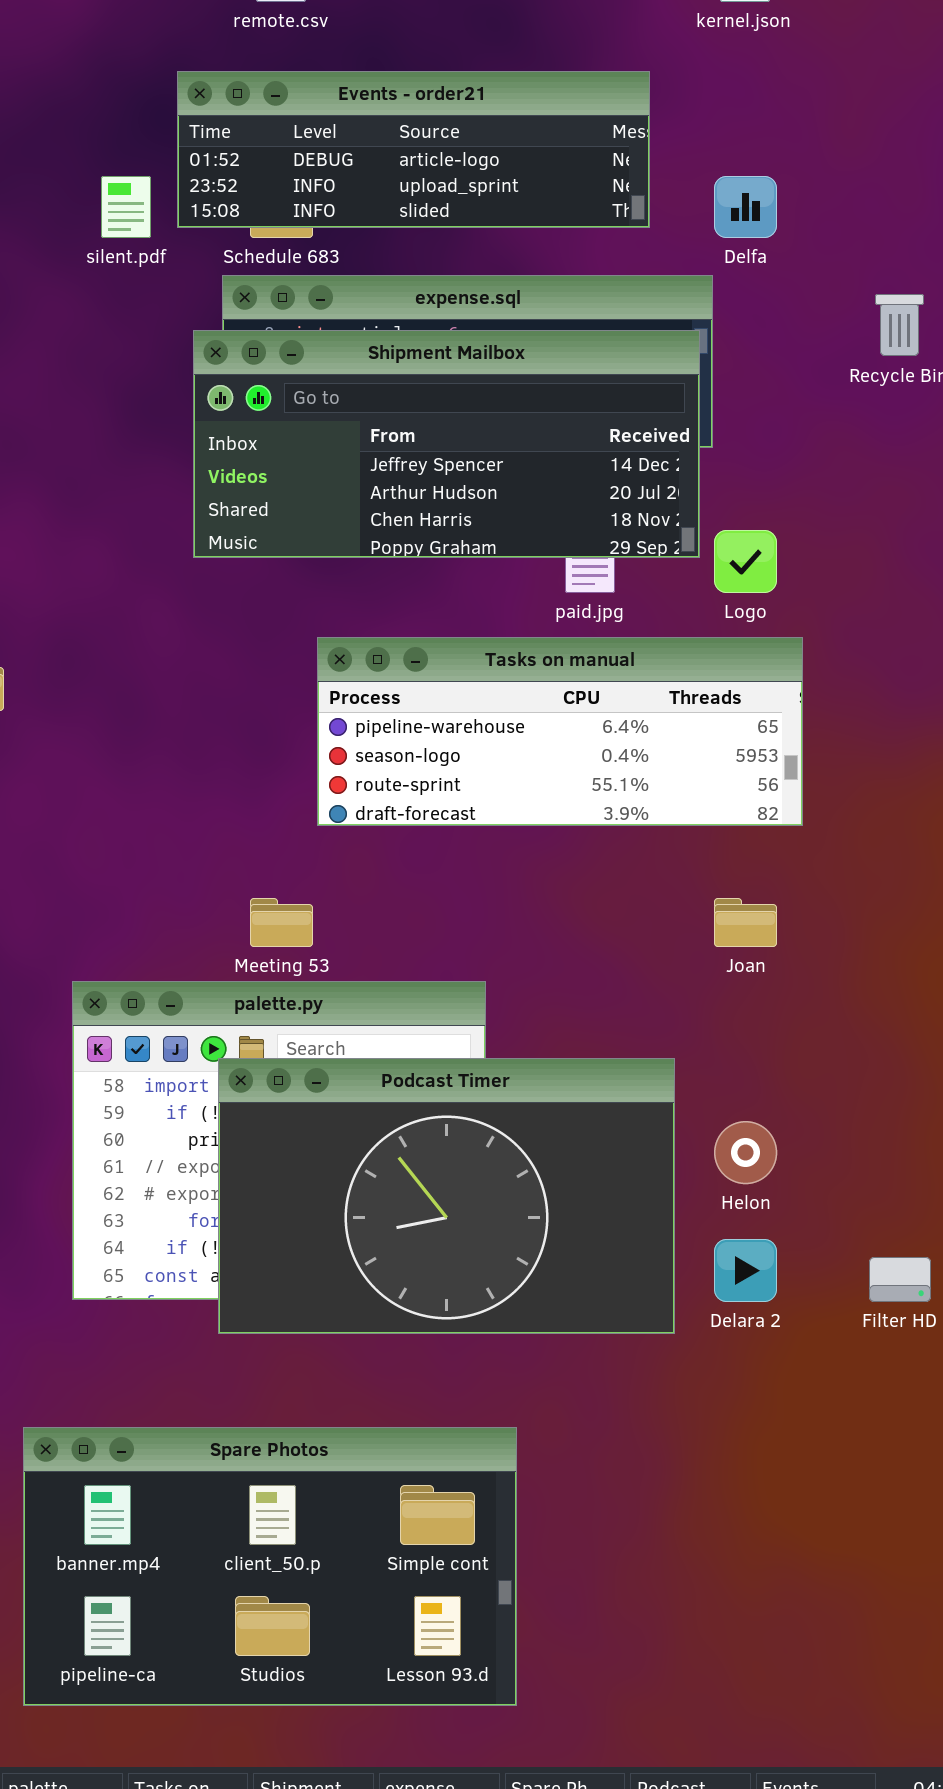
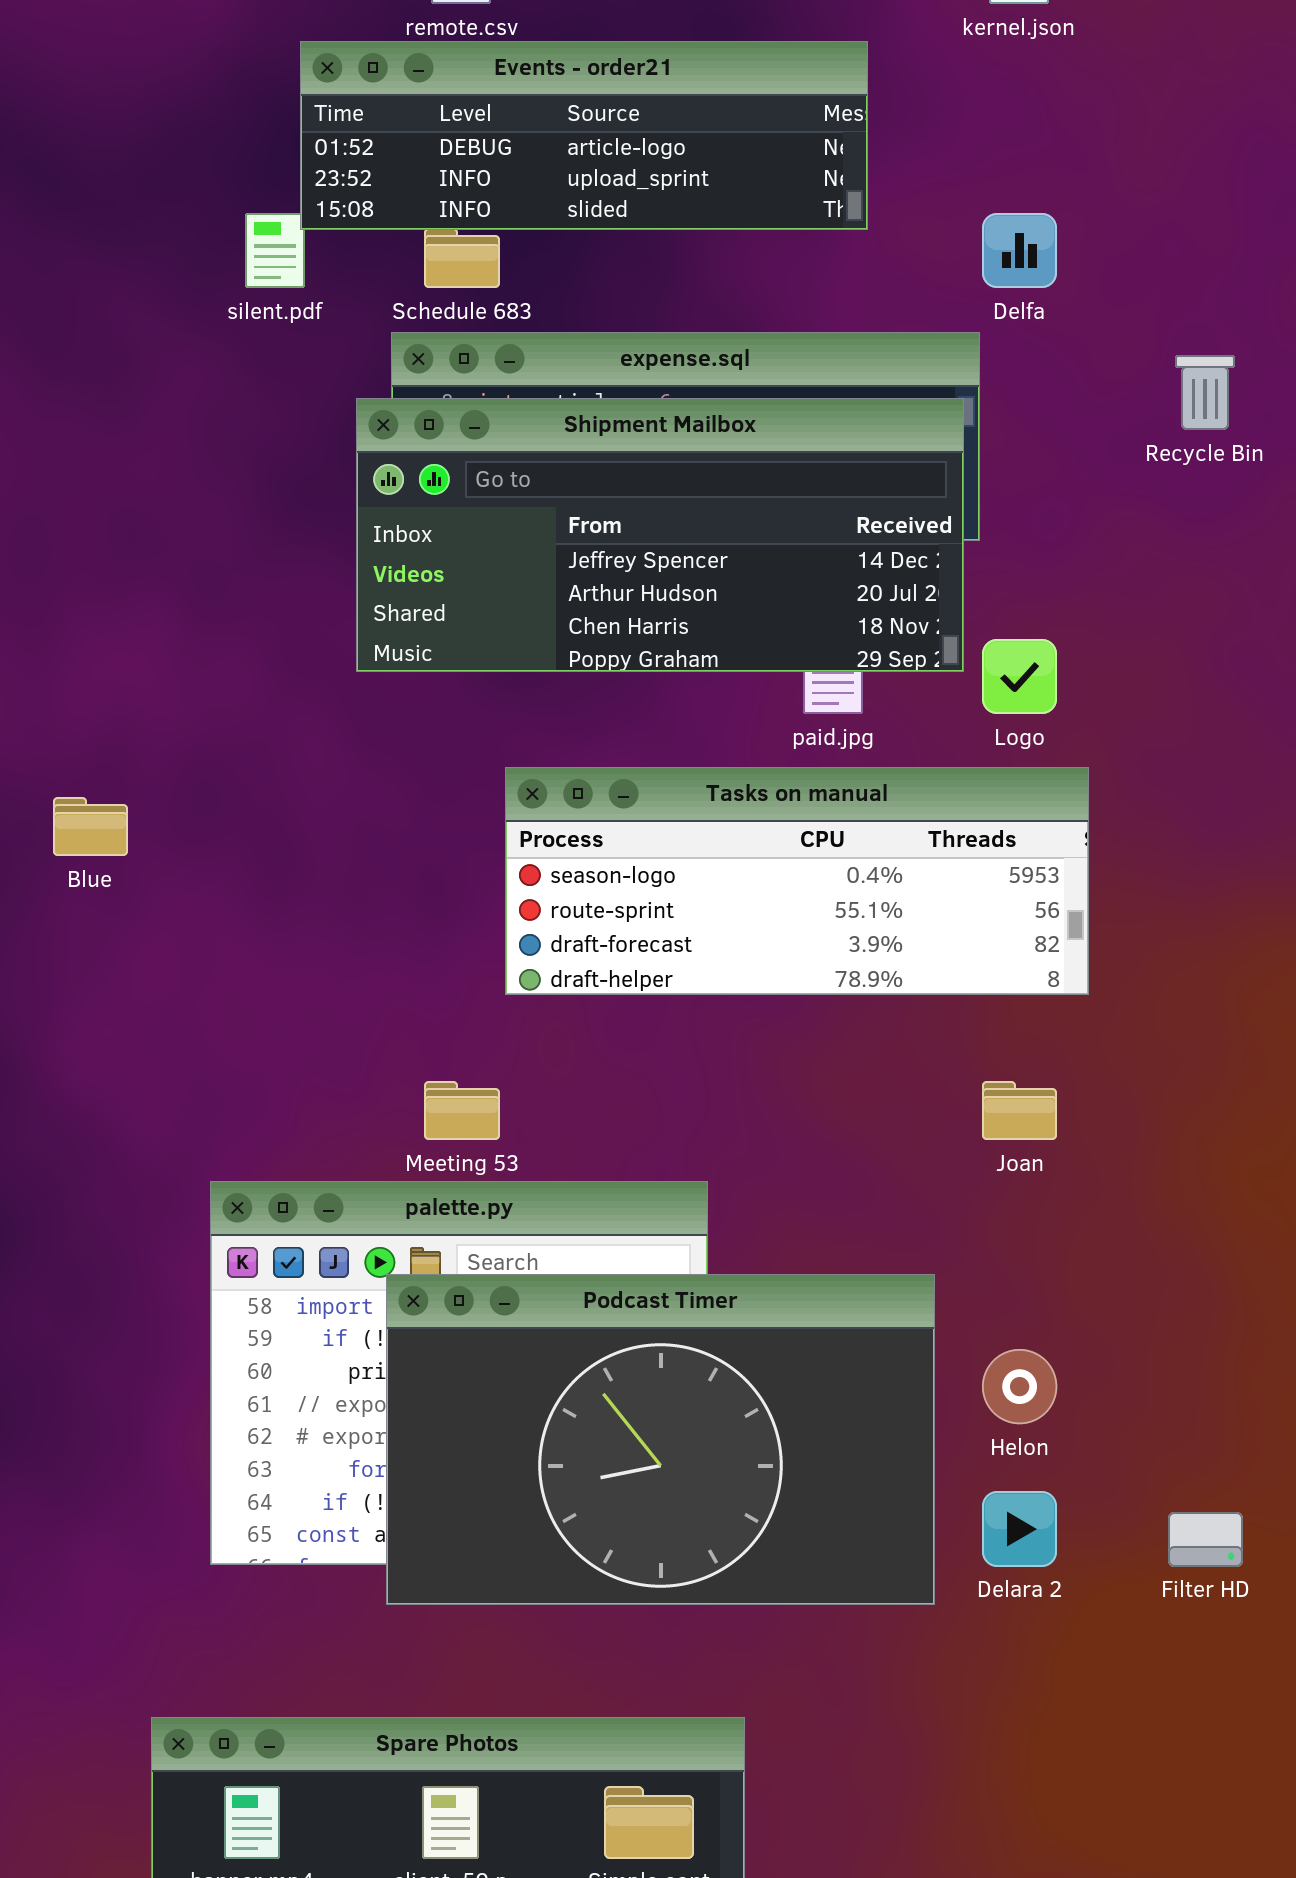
Events - order21: [177,71,650,228] -> [300,41,868,230], moved
Tasks on manual: [317,637,803,826] -> [505,767,1089,995], scrolled down 1 row

